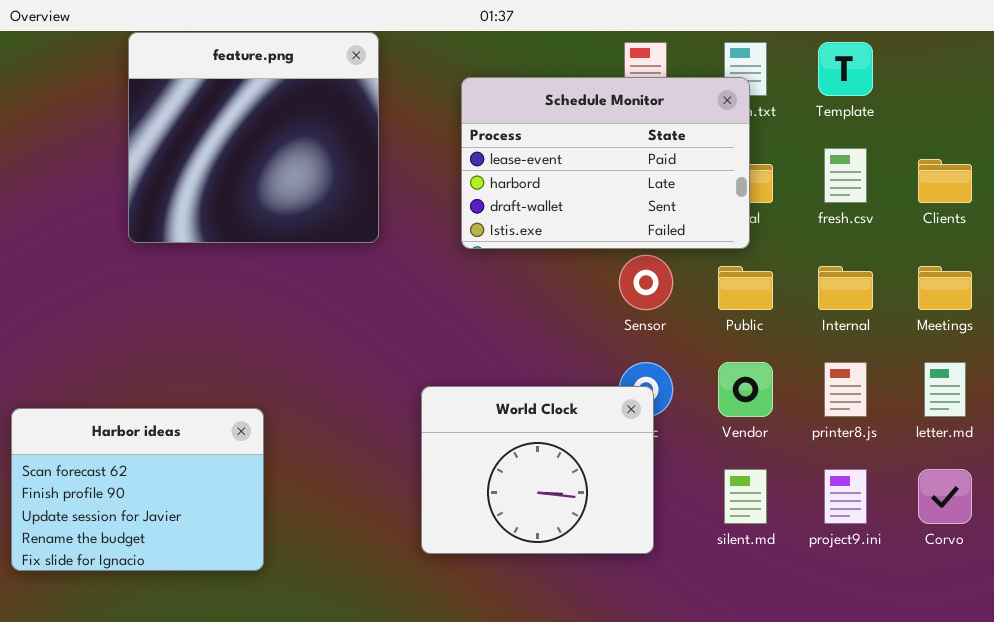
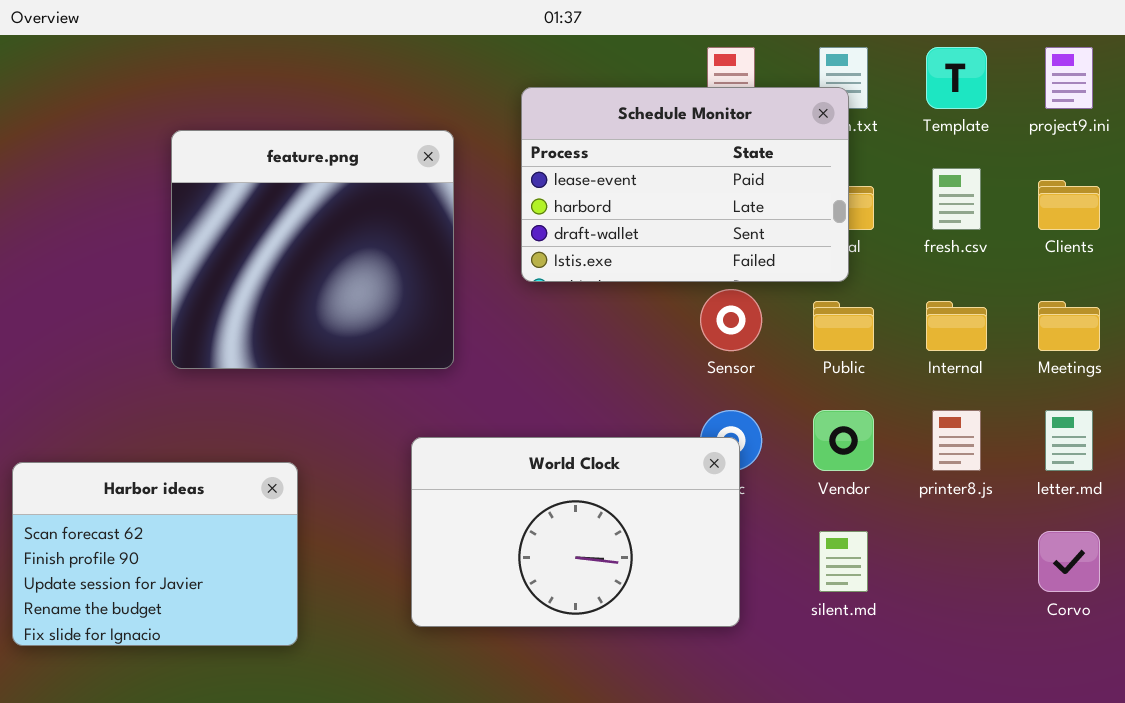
feature.png: [128,32,379,243] -> [171,130,454,369], moved
World Clock: [421,386,654,554] -> [411,437,740,627], resized
project9.ini: [824,469,867,524] -> [1045,47,1093,109], moved

